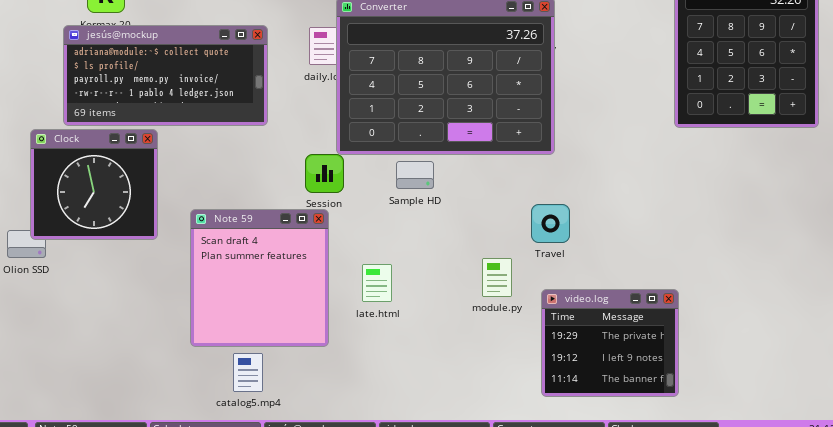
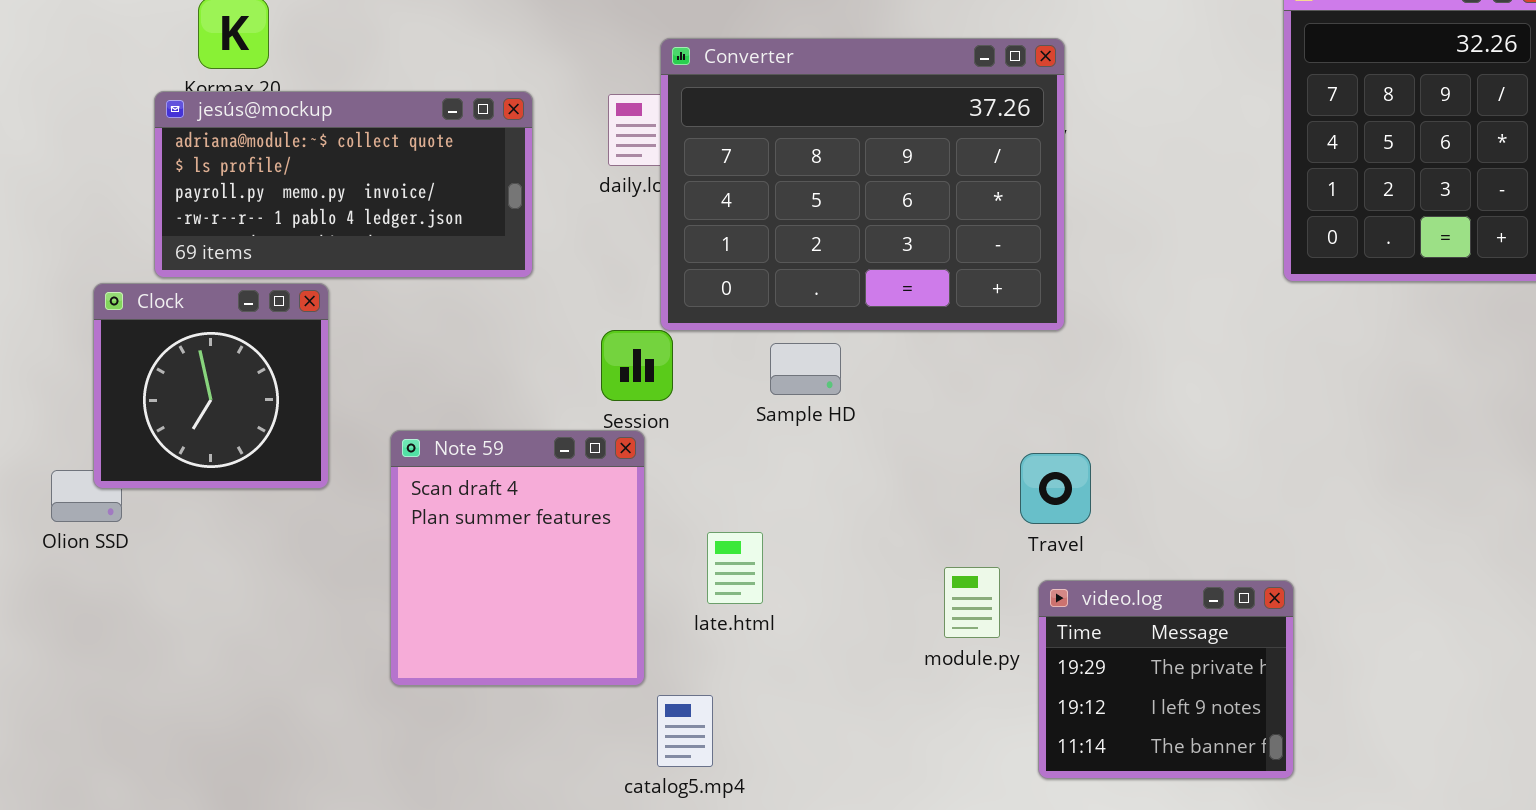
Travel: [531,204,570,243] -> [1020,453,1091,524], moved
module.py: [482,258,512,297] -> [944,567,1000,638], moved
catalog5.mp4: [233,353,263,392] -> [657,695,713,767], moved

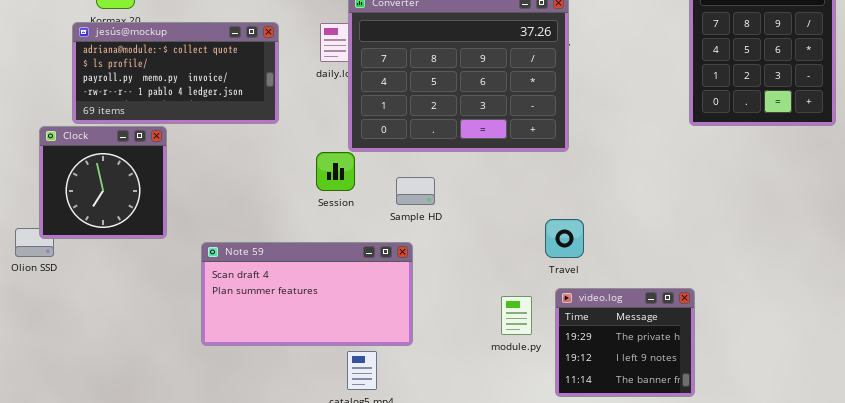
Sample HD: [770,343,841,395] -> [396,177,435,205], moved
Note 59: [390,430,645,686] -> [201,242,413,346], resized
module.py: [944,567,1000,638] -> [501,296,532,335], moved

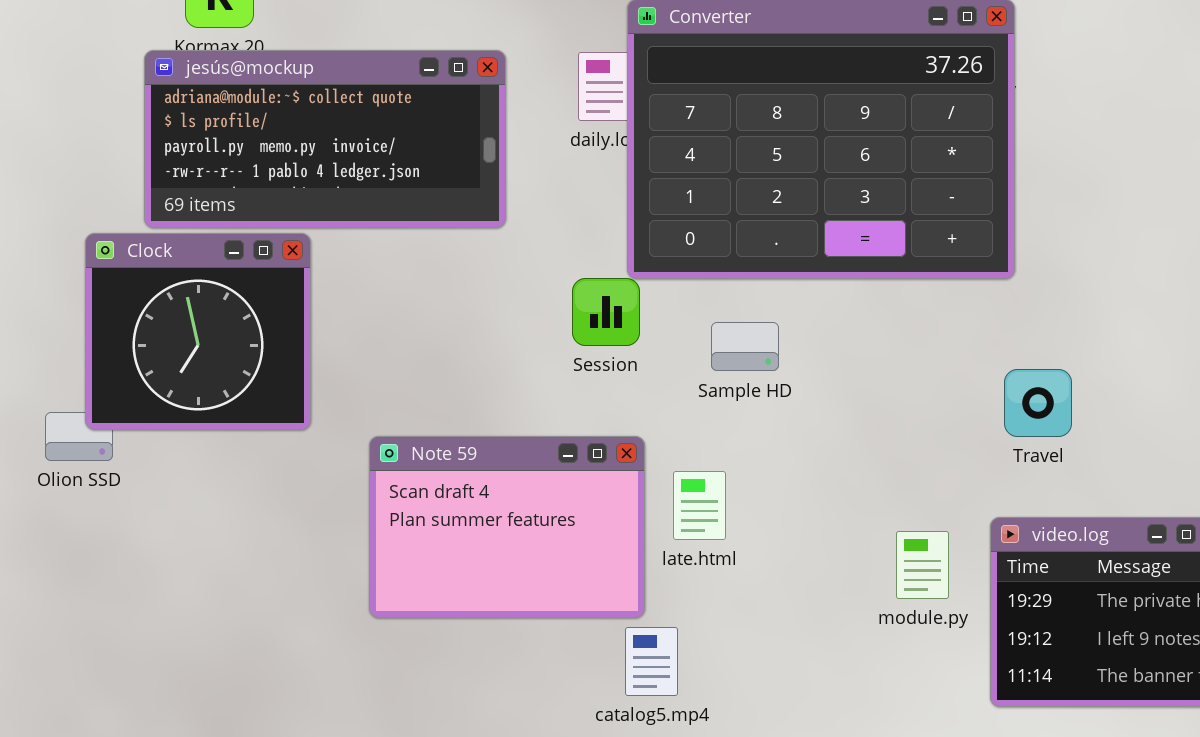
Travel: [545,219,584,258] -> [1004,369,1072,437], moved
Note 59: [201,242,413,346] -> [369,436,645,618], resized

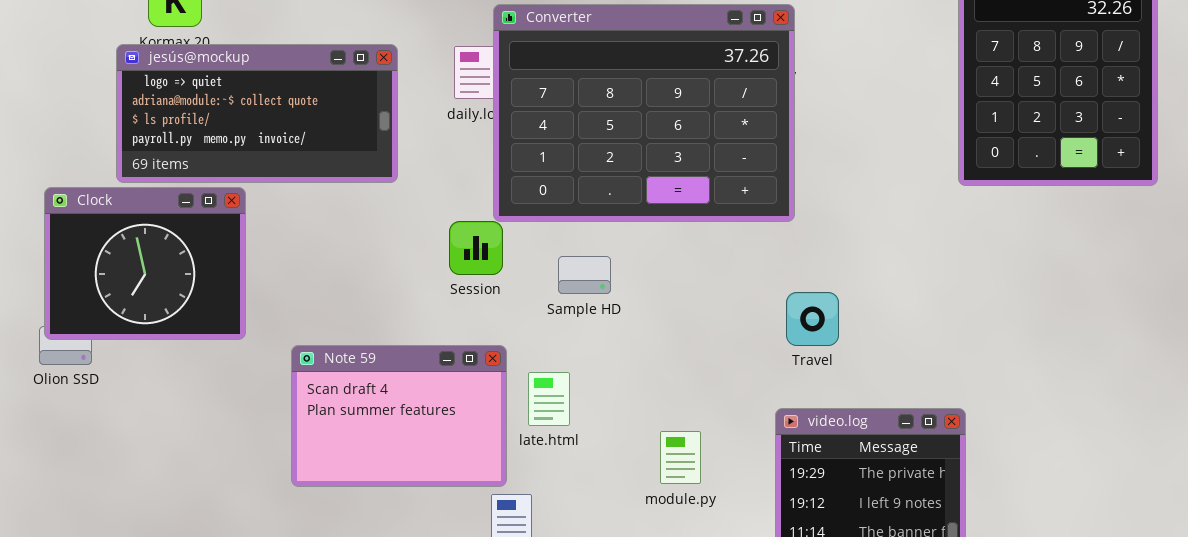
jesús@mockup: [144,50,506,228] -> [116,44,398,183], scrolled up 1 row
Clock: [85,233,311,430] -> [44,187,246,340], resized
module.py: [896,531,949,599] -> [660,431,701,484], moved

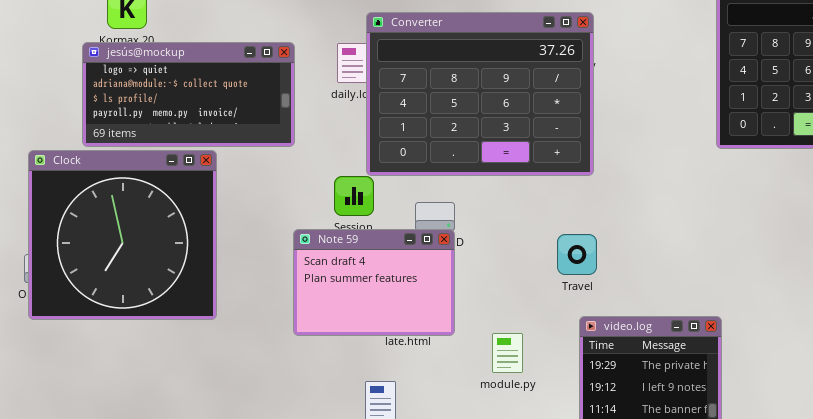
Clock: [44,187,246,340] -> [28,150,217,320], resized
Travel: [786,292,839,346] -> [557,234,597,275], moved
Note 59: [291,345,507,487] -> [293,229,455,336], moved

